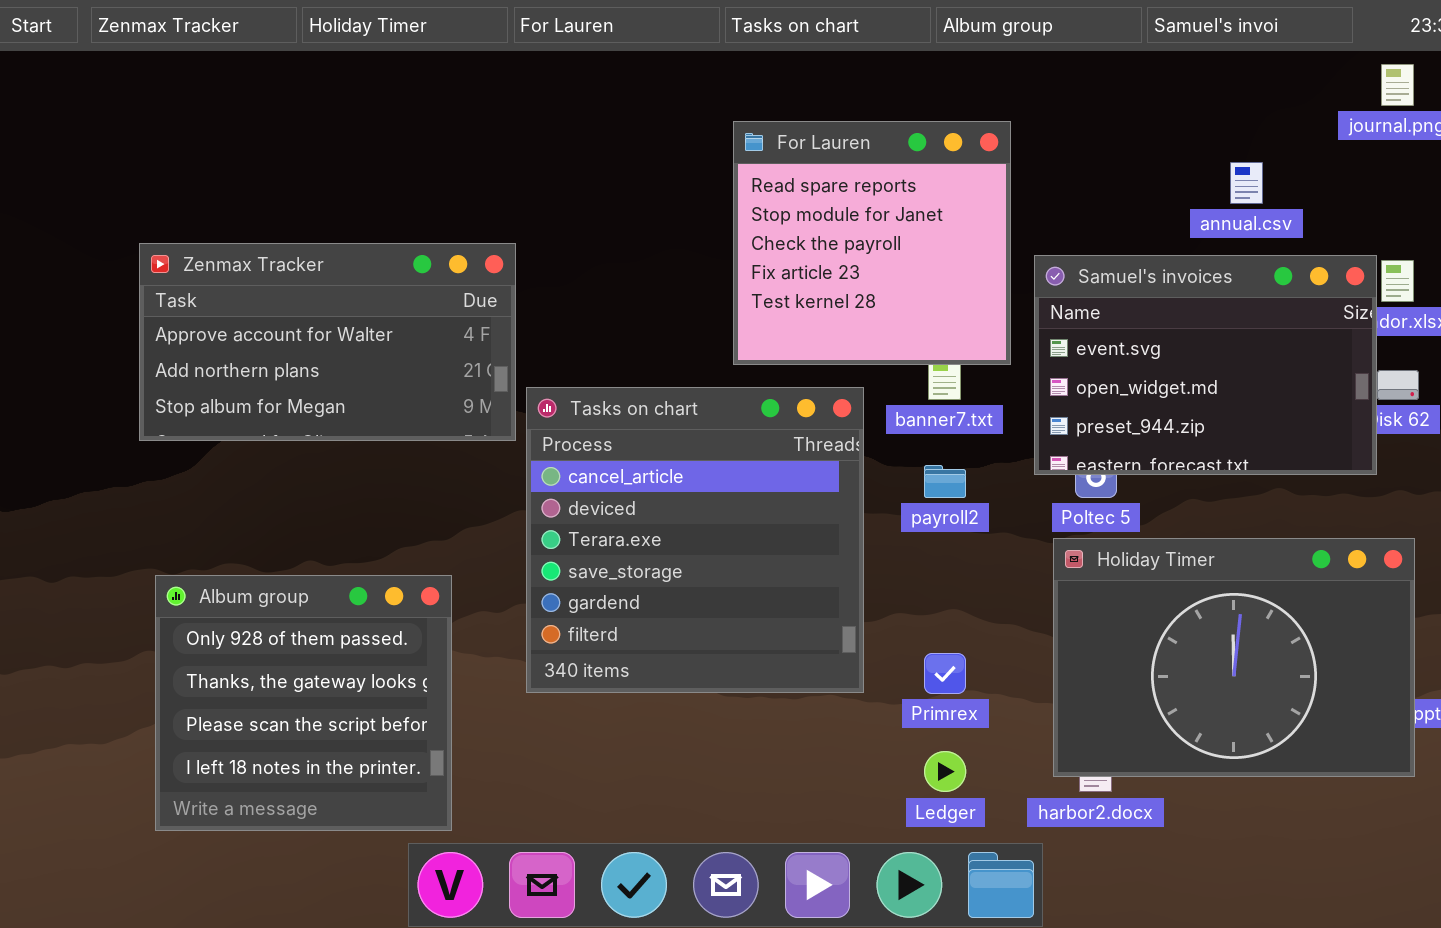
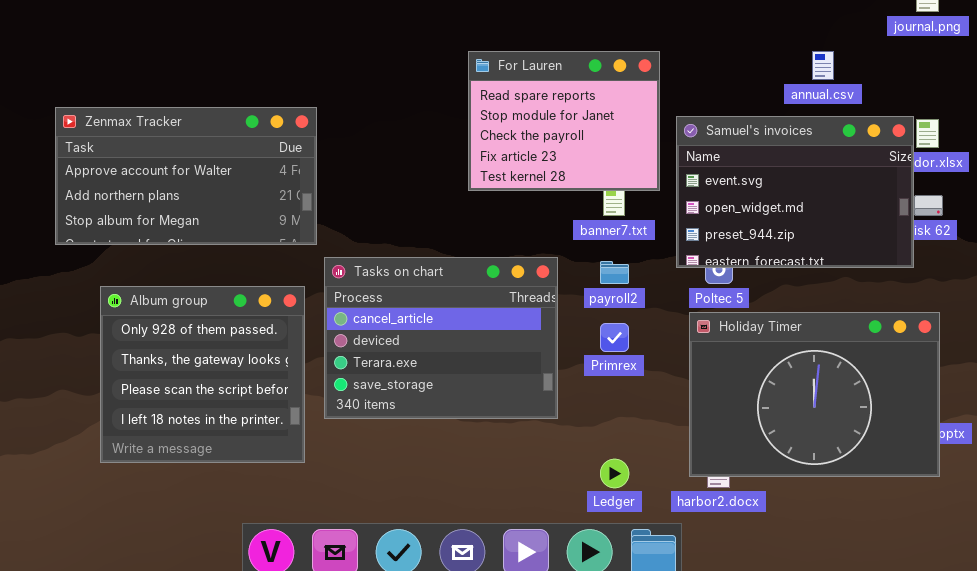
For Lauren: [733,121,1011,365] -> [468,51,660,191], resized
Tasks on chart: [526,387,864,693] -> [324,257,558,419], resized
Album group: [155,575,452,831] -> [100,286,305,463], moved
Primrex: [924,653,966,694] -> [600,323,629,352], moved

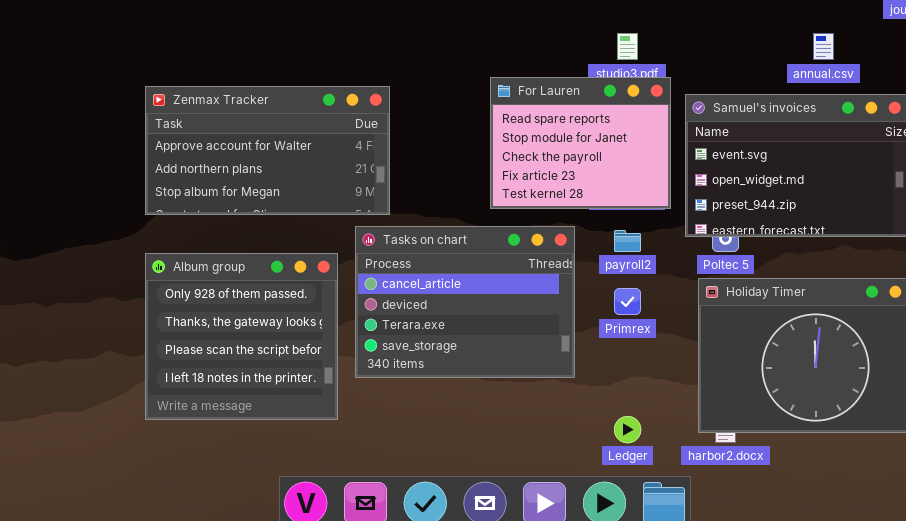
For Lauren: [468,51,660,191] -> [490,77,671,209], moved
Zenmax Tracker: [55,107,317,245] -> [145,86,390,215], moved

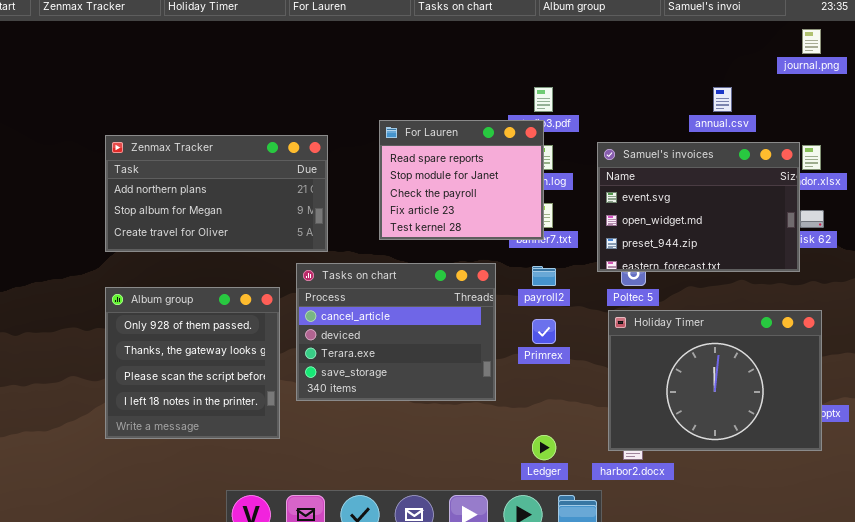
For Lauren: [490,77,671,209] -> [379,120,544,240], moved
Zenmax Tracker: [145,86,390,215] -> [105,135,328,252], scrolled down 1 row

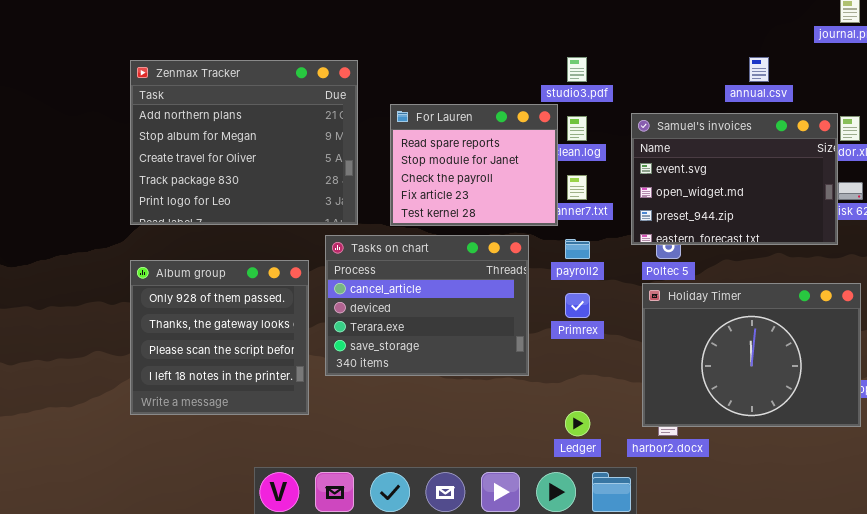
For Lauren: [379,120,544,240] -> [390,104,558,226], moved
Zenmax Tracker: [105,135,328,252] -> [130,60,358,225], resized

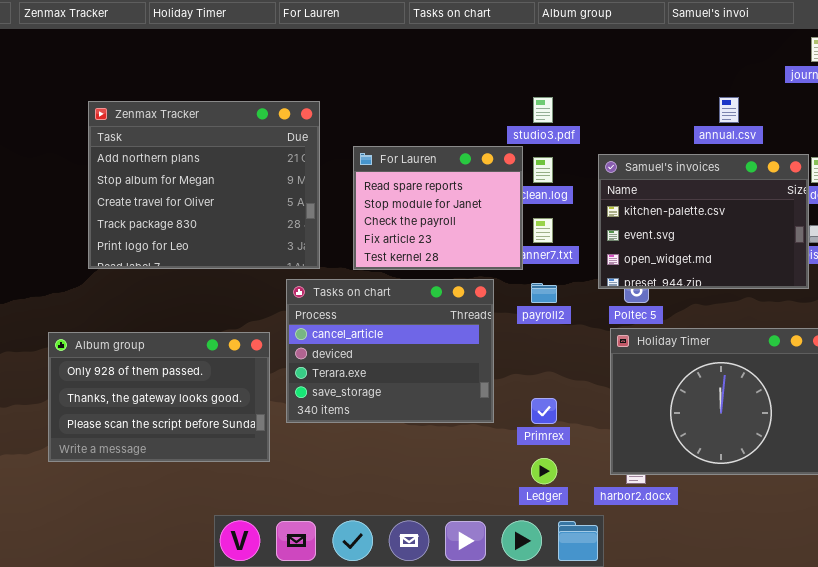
Samuel's invoices: [631,113,838,245] -> [598,154,809,289], scrolled up 1 row
Album group: [130,260,309,415] -> [48,332,270,462], resized
Primrex: [565,293,590,318] -> [531,398,557,424], moved

